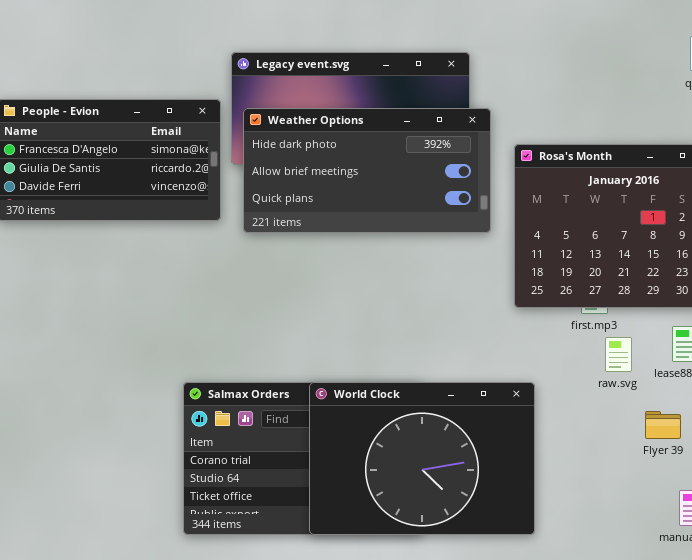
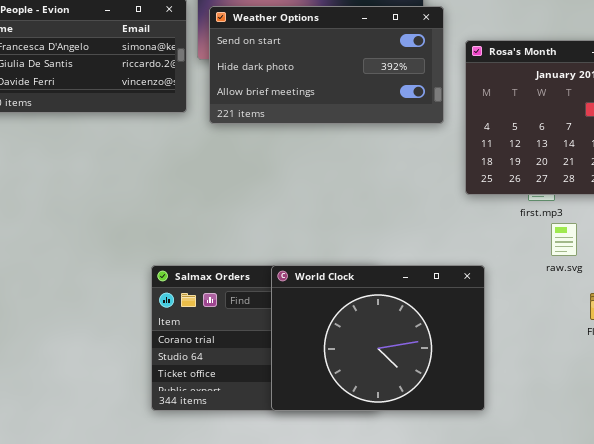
Weather Options: [243,108,491,233] -> [209,6,444,124], scrolled up 1 row

